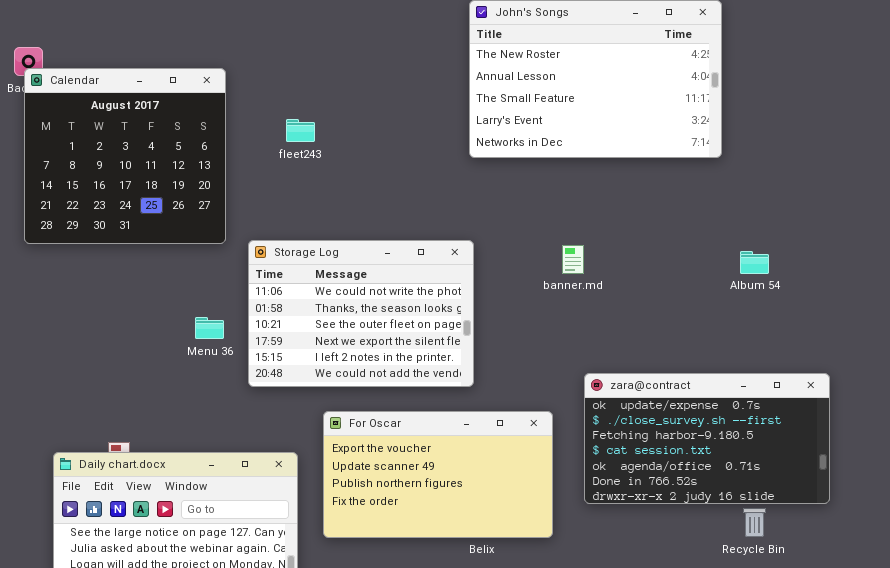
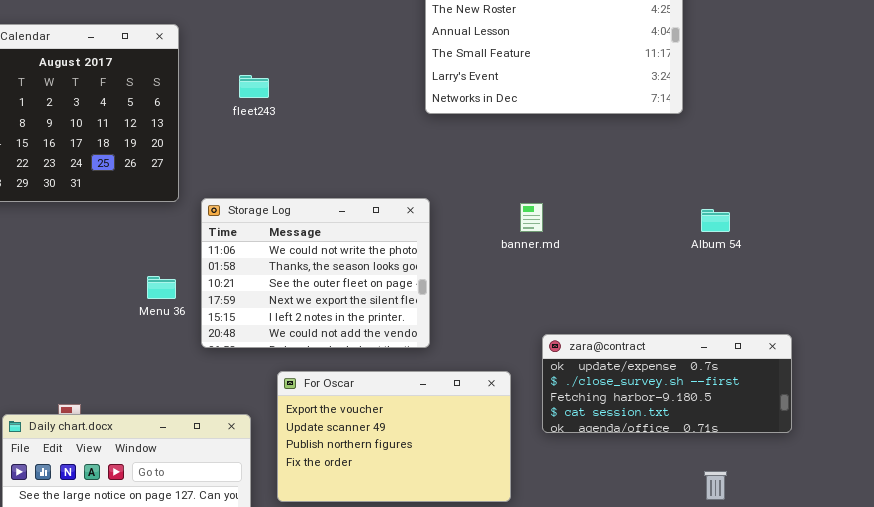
zara@contract: [584,373,830,504] -> [542,334,792,433], resized

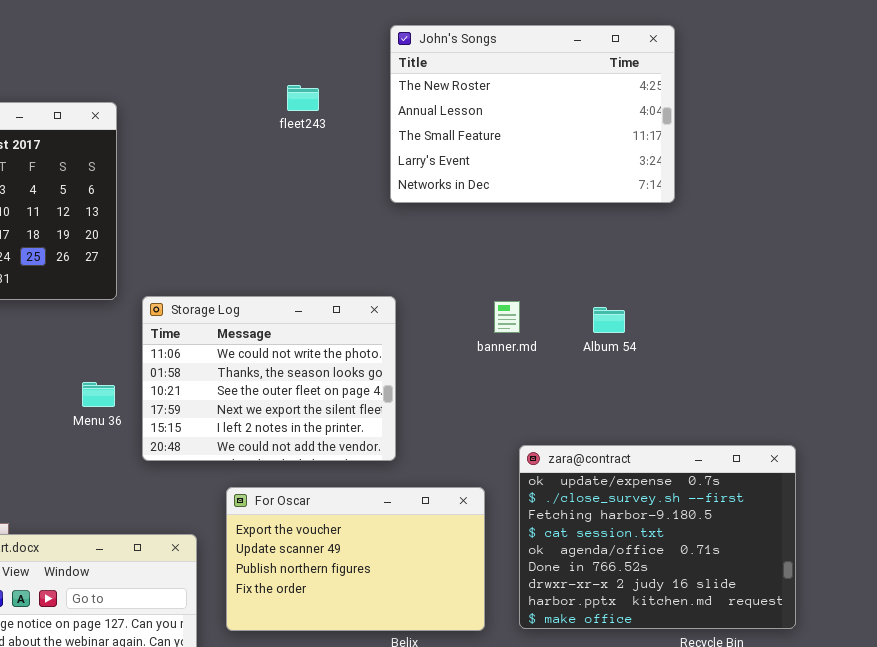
fleet243: [239,75,269,98] -> [287,85,319,111], moved
Album 54: [701,209,730,232] -> [593,307,625,333], moved
zara@contract: [542,334,792,433] -> [519,445,796,629], resized

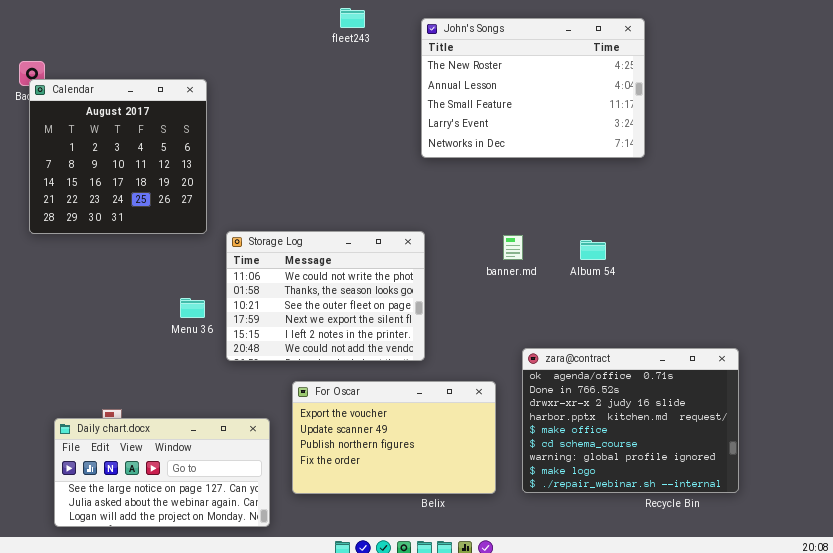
fleet243: [287,85,319,111] -> [340,8,365,28], moved
zara@contract: [519,445,796,629] -> [522,348,739,493], scrolled down 4 rows

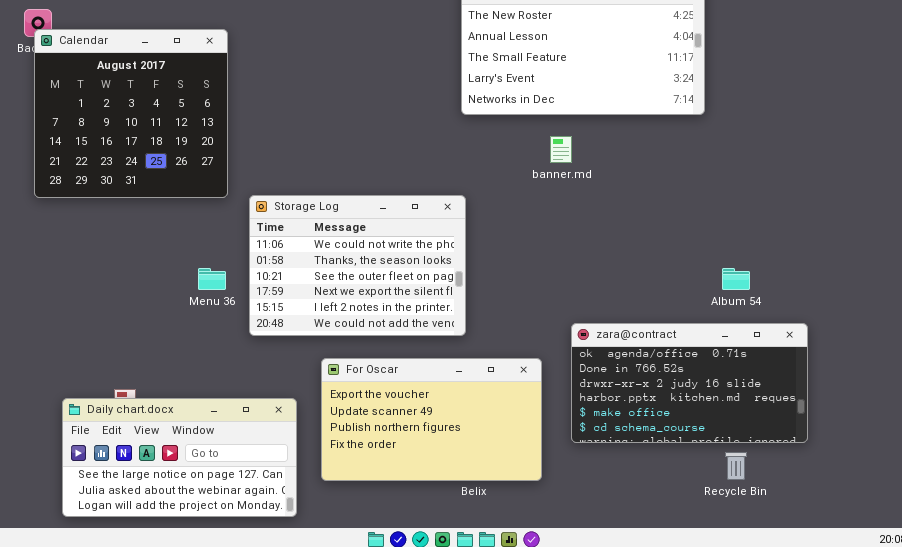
banner.md: [503,235,523,260] -> [550,136,572,163], moved
Album 54: [580,240,606,260] -> [722,268,750,290], moved
zara@contract: [522,348,739,493] -> [571,323,808,443], resized

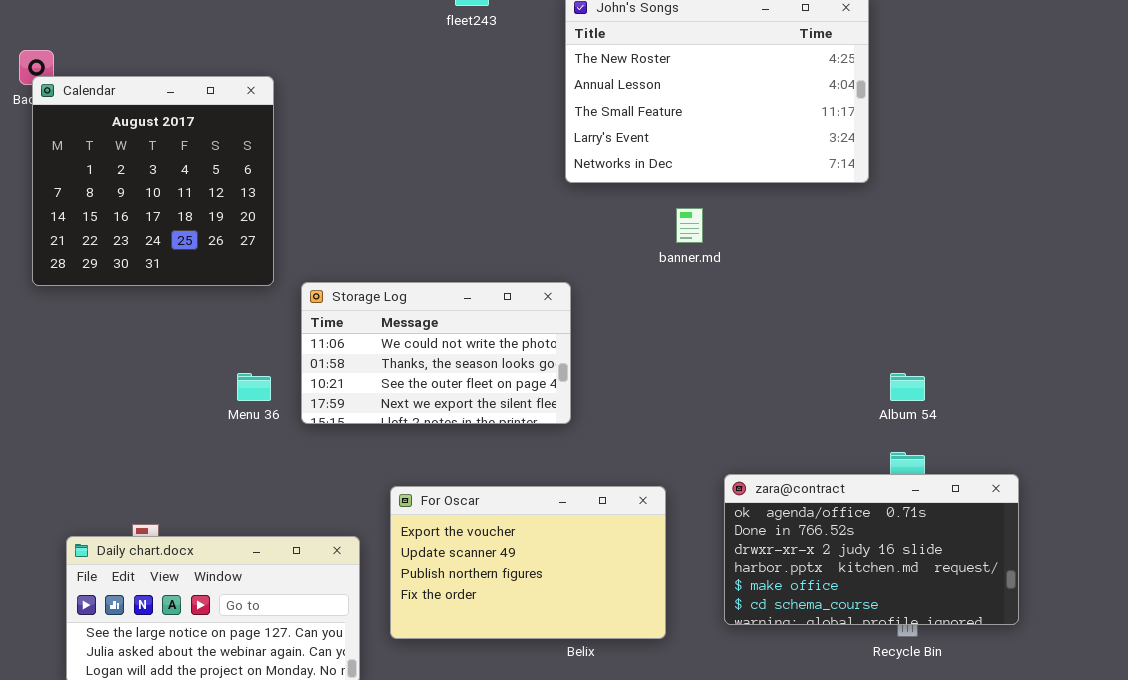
Storage Log: [249,195,466,336] -> [301,282,571,424], resized
zara@contract: [571,323,808,443] -> [724,474,1019,625], moved

